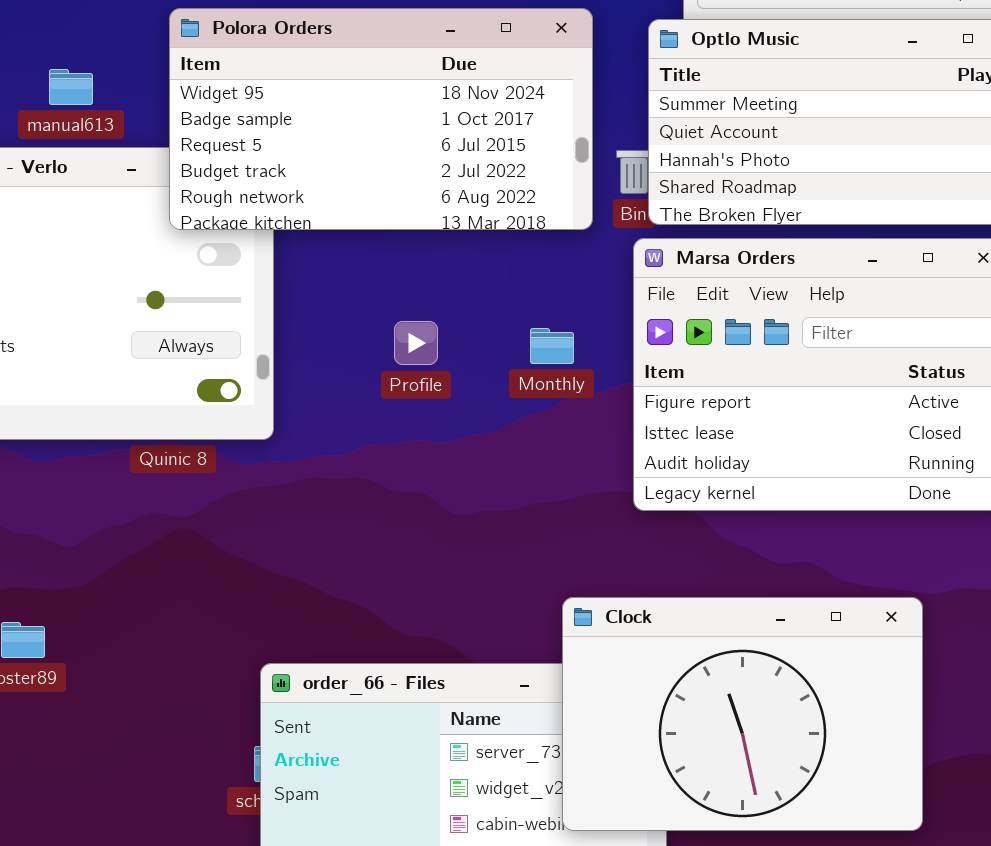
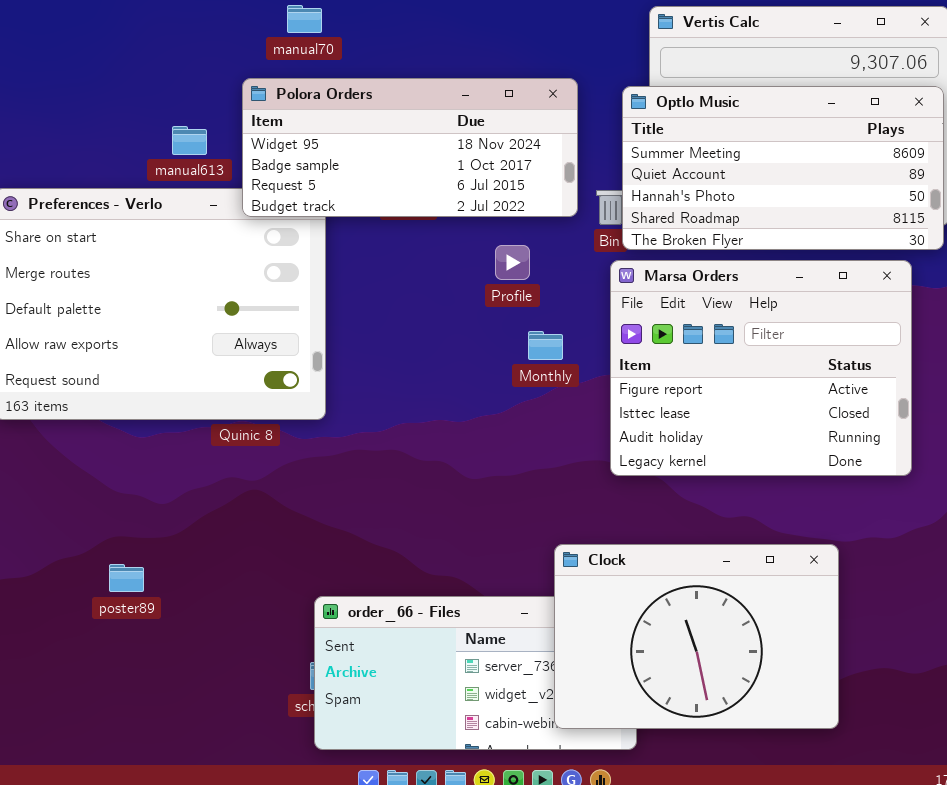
Polora Orders: [169,8,593,230] -> [242,78,578,217], resized
manual613: [49,69,93,105] -> [172,126,207,155], moved
Profile: [394,321,438,365] -> [495,245,530,280], moved

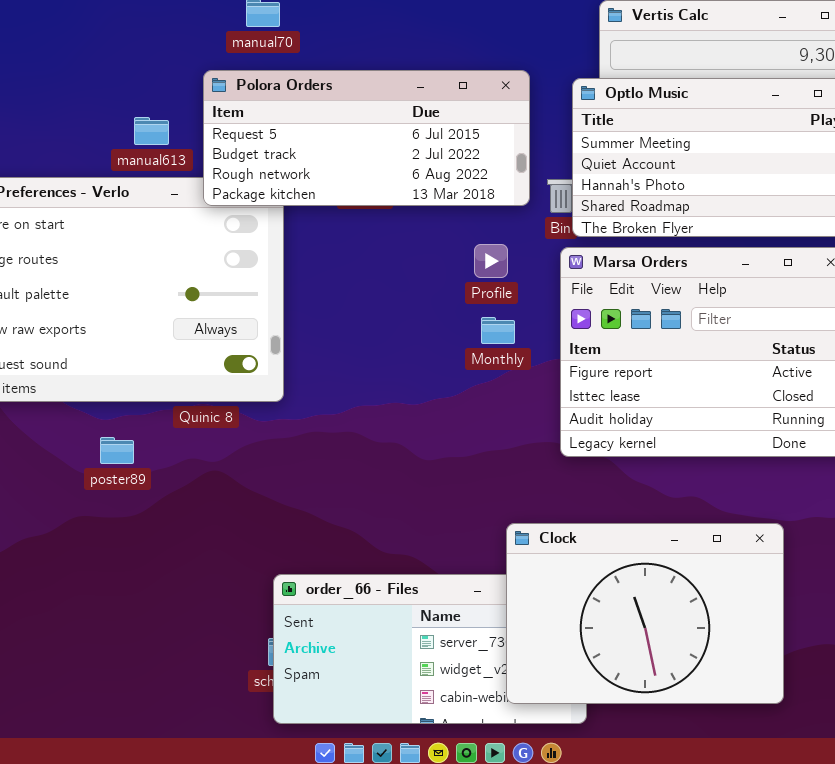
Polora Orders: [242,78,578,217] -> [203,70,530,206], scrolled down 2 rows
Profile: [495,245,530,280] -> [474,244,508,278], moved
poster89: [109,564,144,592] -> [100,437,134,464], moved

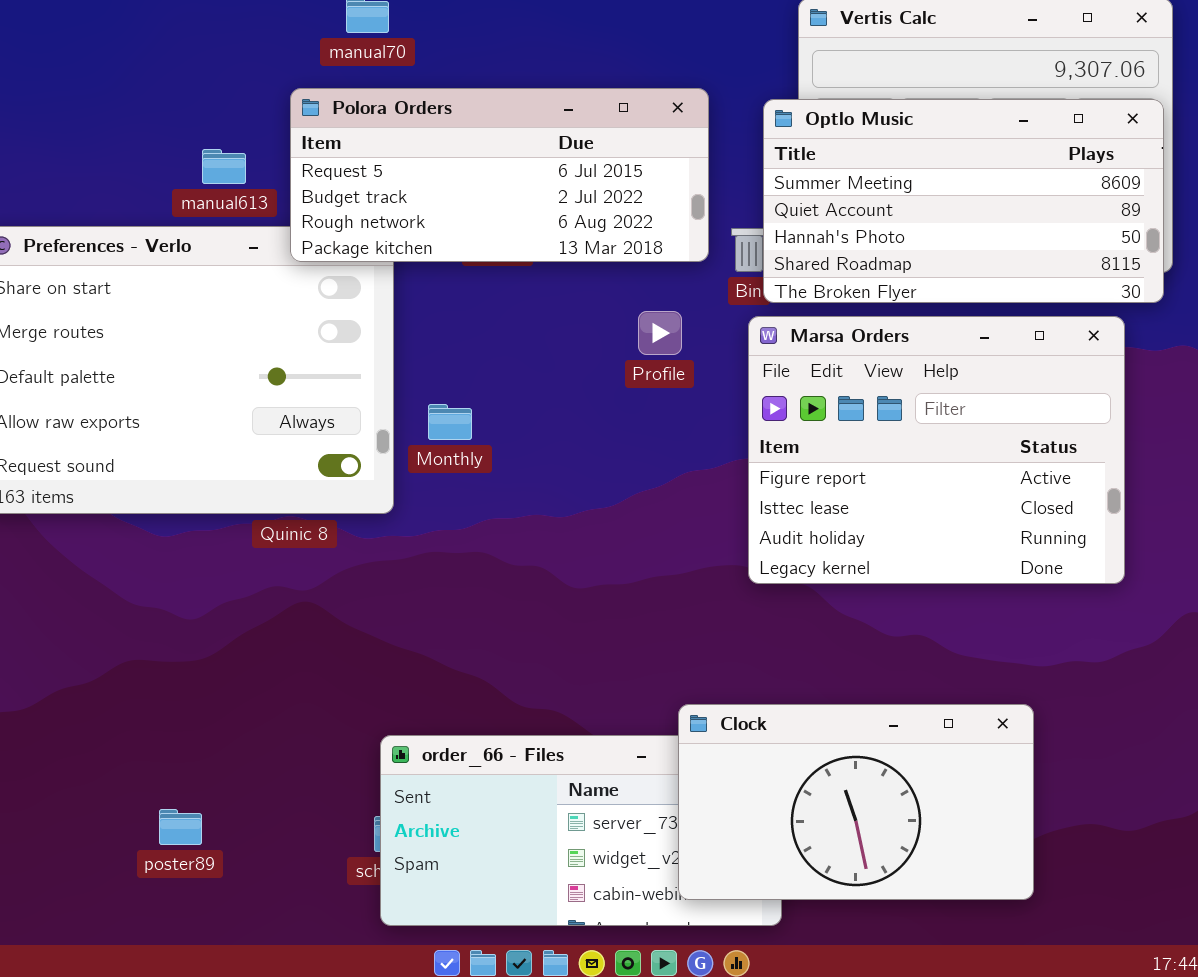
Monthly: [481,317,515,344] -> [428,404,472,440], moved
poster89: [100,437,134,464] -> [159,809,202,845], moved
Clock: [506,523,784,704] -> [678,704,1034,900], resized

